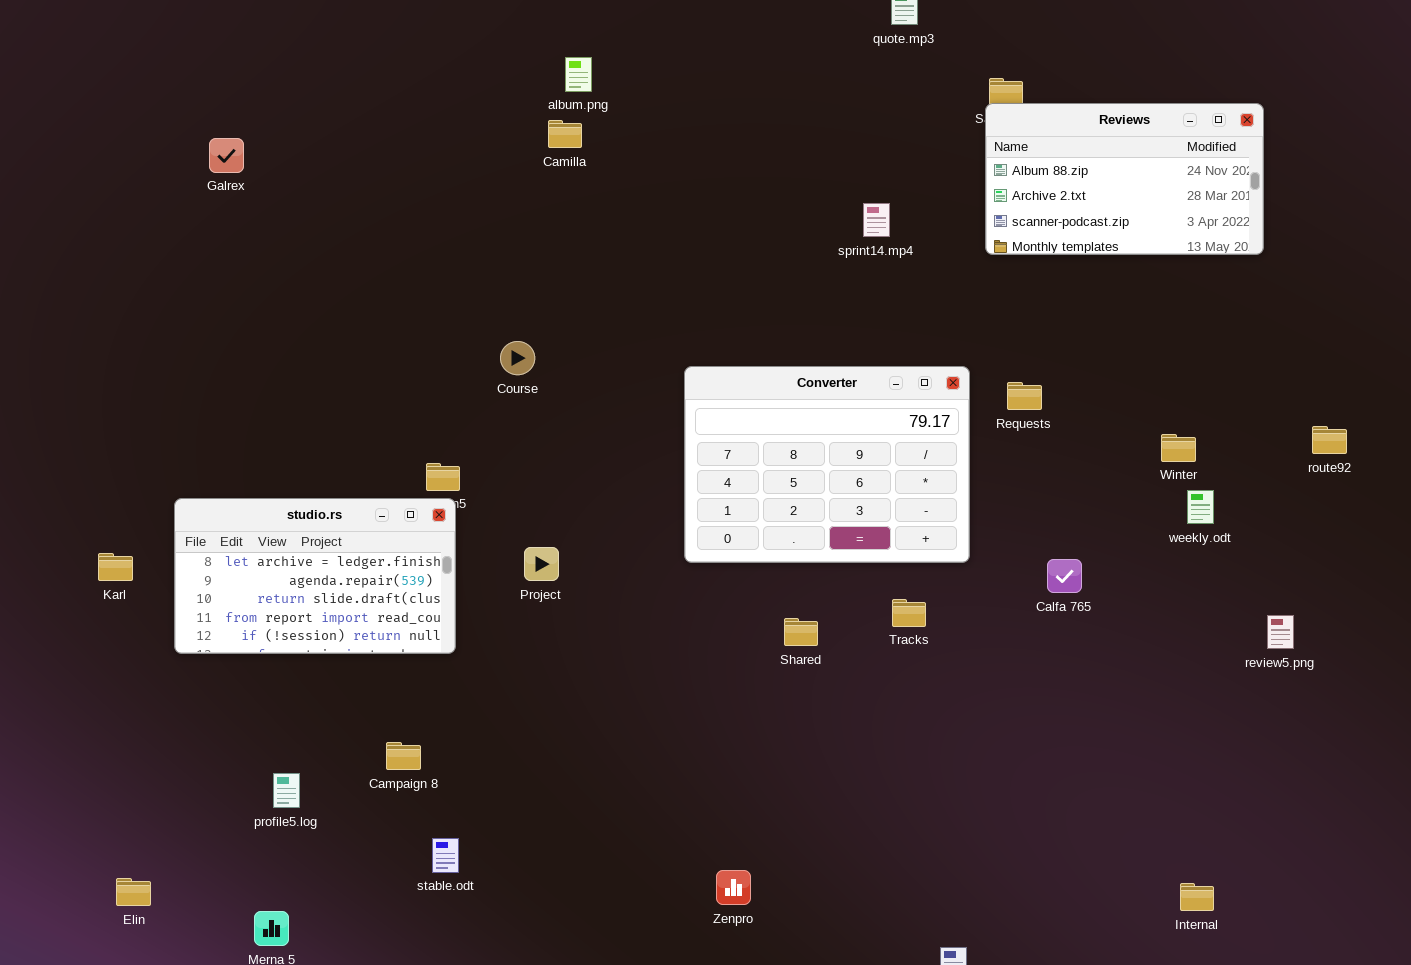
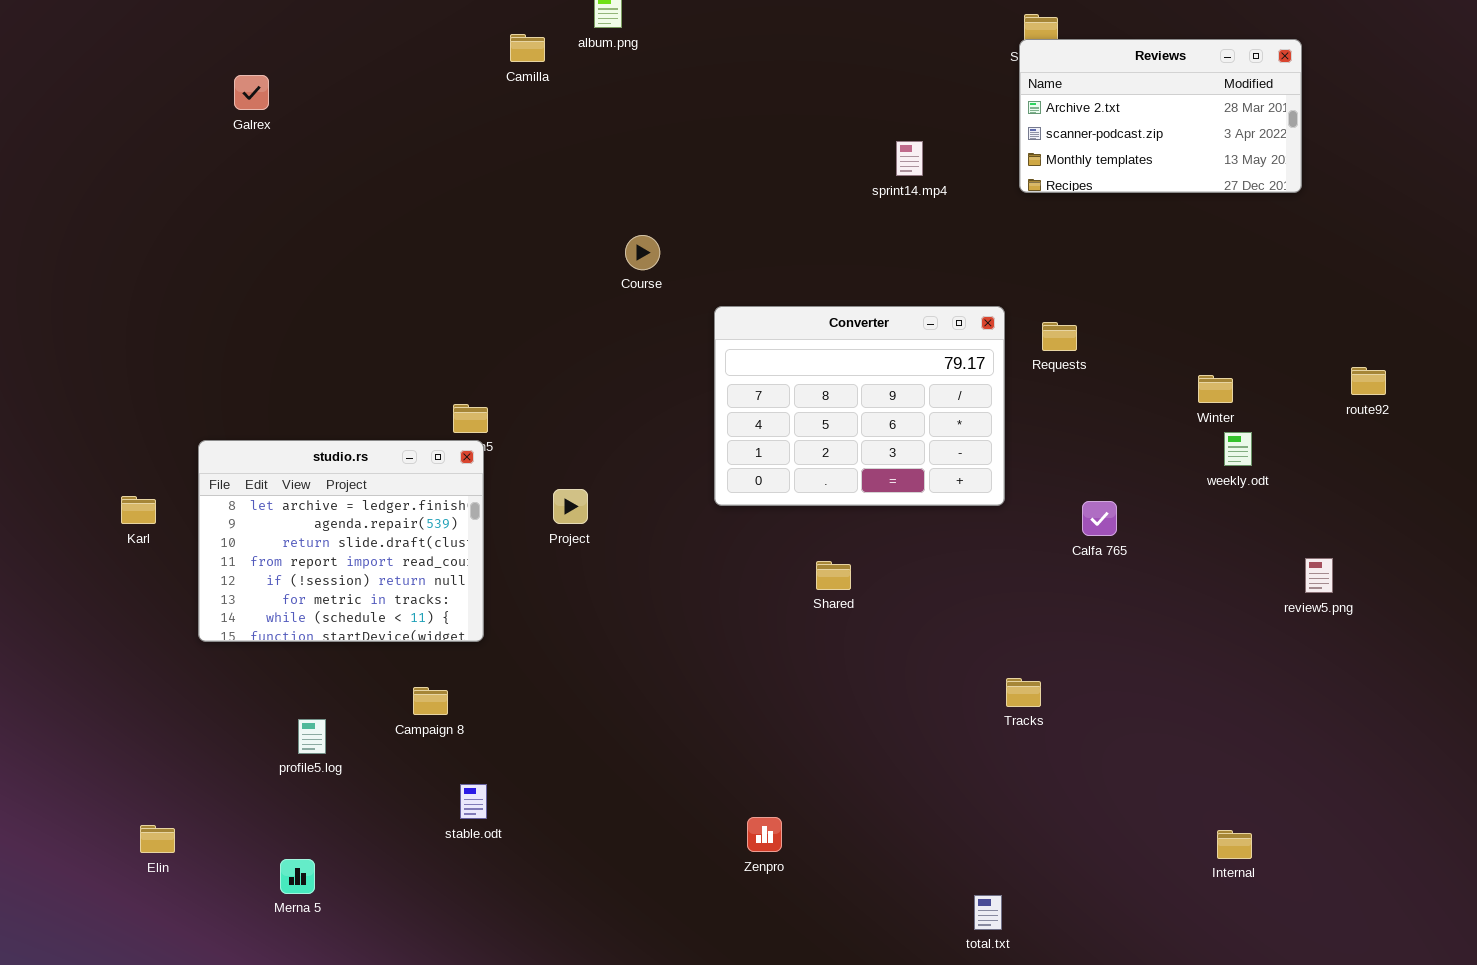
Reviews: [985,103,1264,255] -> [1019,39,1302,193], scrolled down 1 row
Camilla: [548,120,582,148] -> [510,34,545,62], moved
Course: [500,341,535,375] -> [625,235,660,270], moved
studio.rs: [174,498,456,654] -> [198,440,484,642], resized
Tracks: [892,599,926,627] -> [1006,678,1041,707], moved

